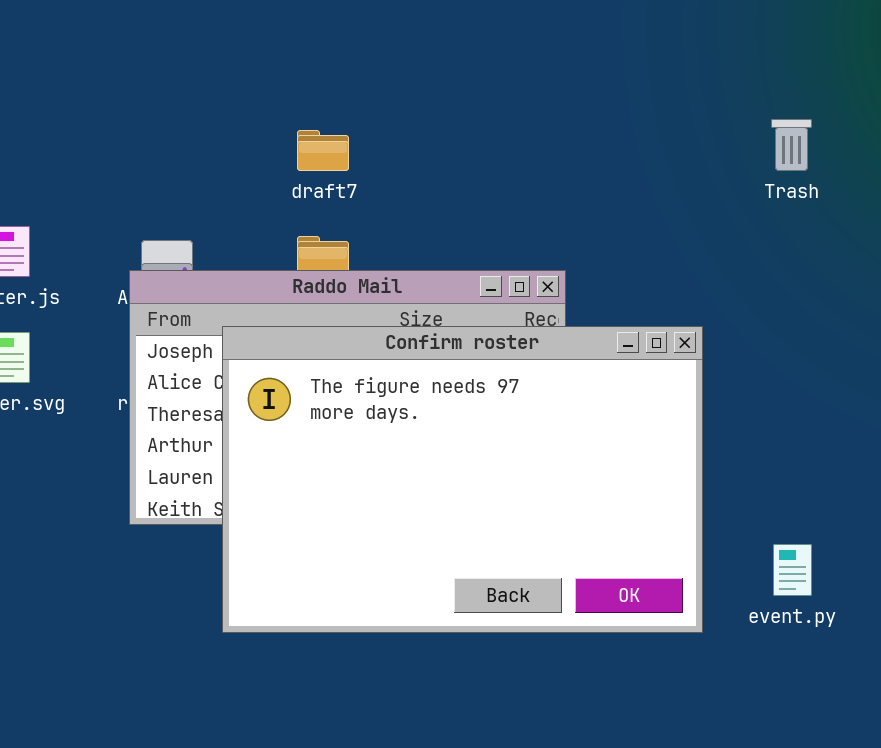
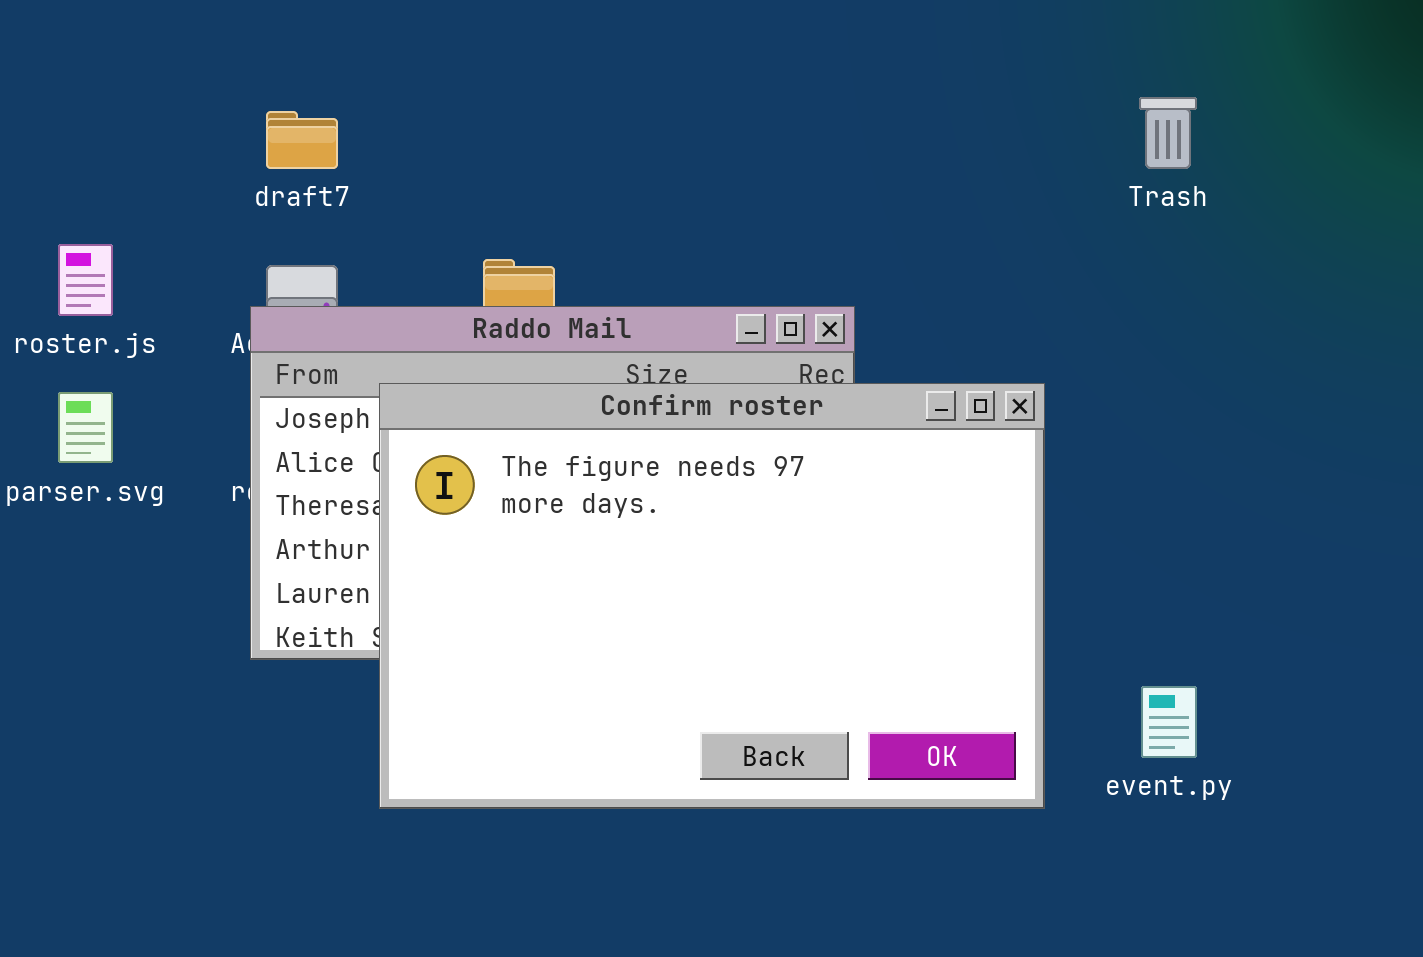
draft7: [297,130,349,171] -> [266,111,338,169], moved

